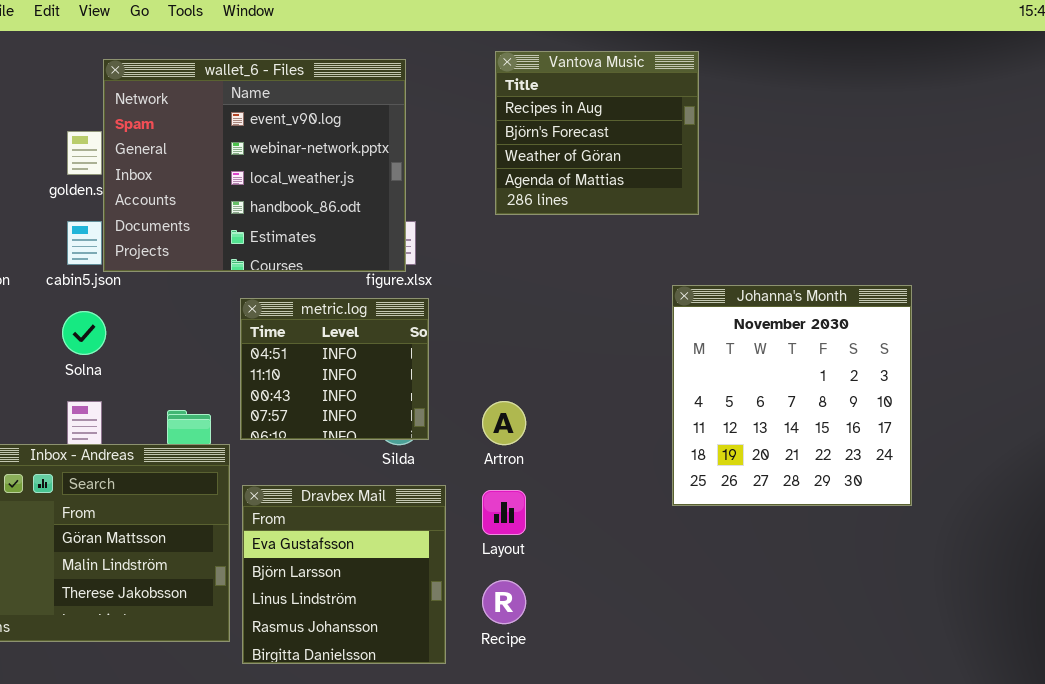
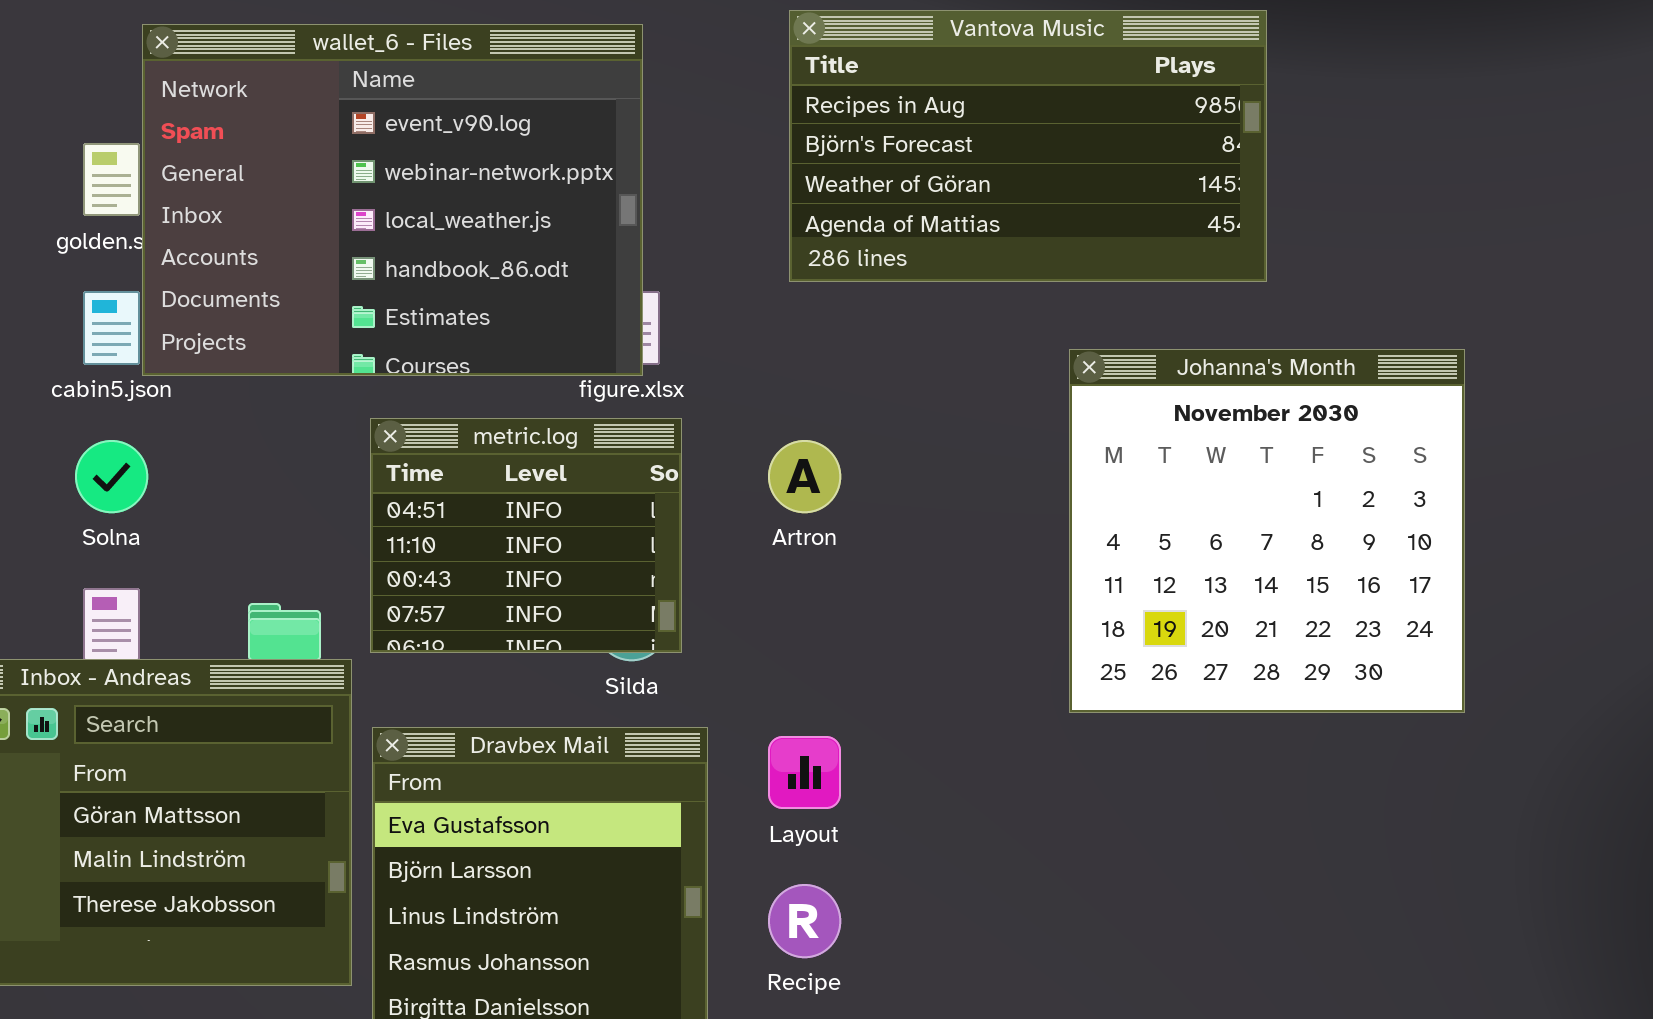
Vantova Music: [495,51,699,215] -> [789,10,1267,282], resized
Johanna's Month: [672,285,912,506] -> [1069,349,1465,713], moved
Artron: [482,401,526,445] -> [768,440,841,513], moved

